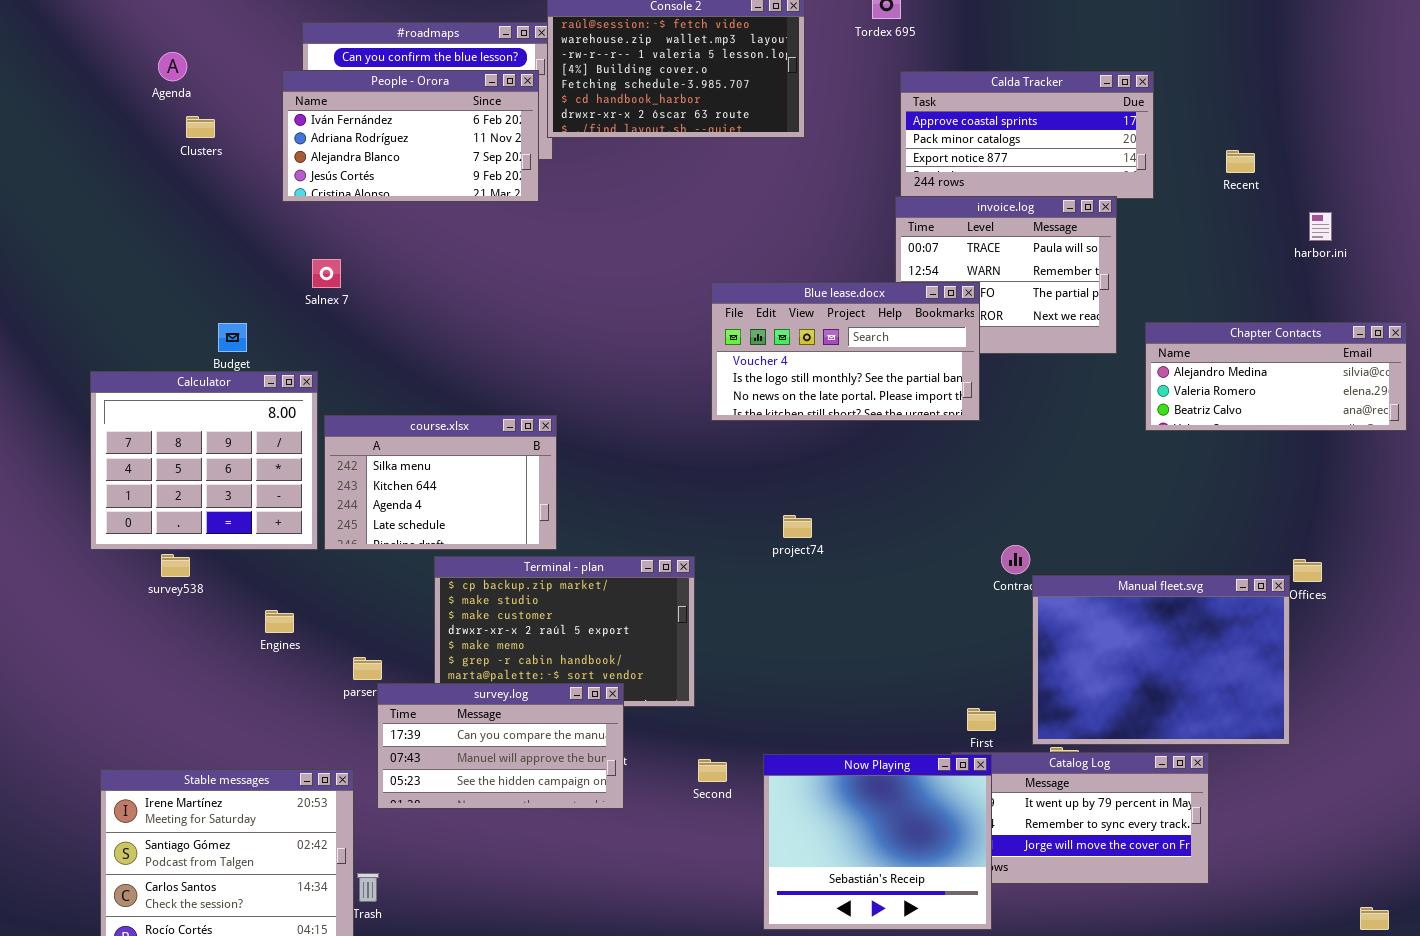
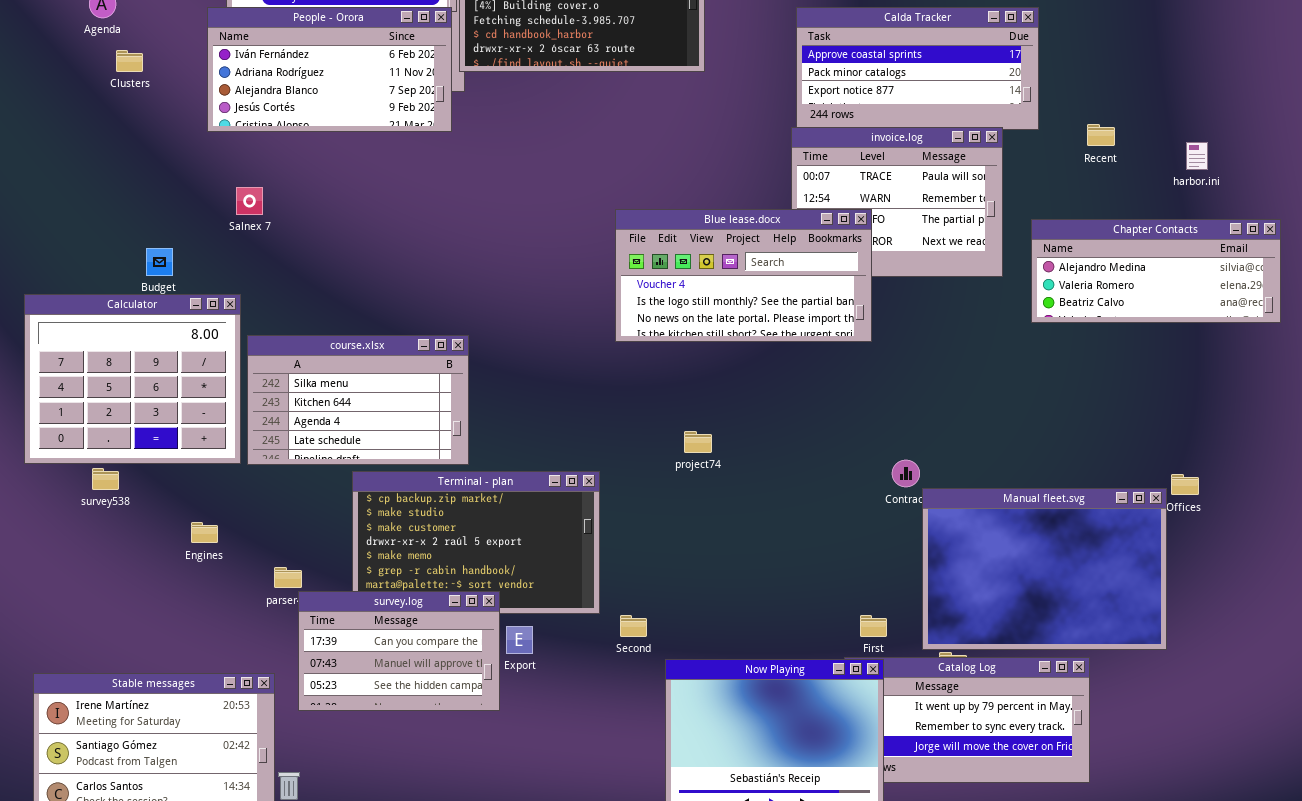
Recent: [1226,150,1255,173] -> [1087,124,1115,146], moved
Chapter Contacts: [1145,322,1407,431] -> [1031,219,1281,323], moved
survey.log: [377,683,624,809] -> [298,591,500,711], resized
Second: [698,759,727,782] -> [620,615,647,637], moved

